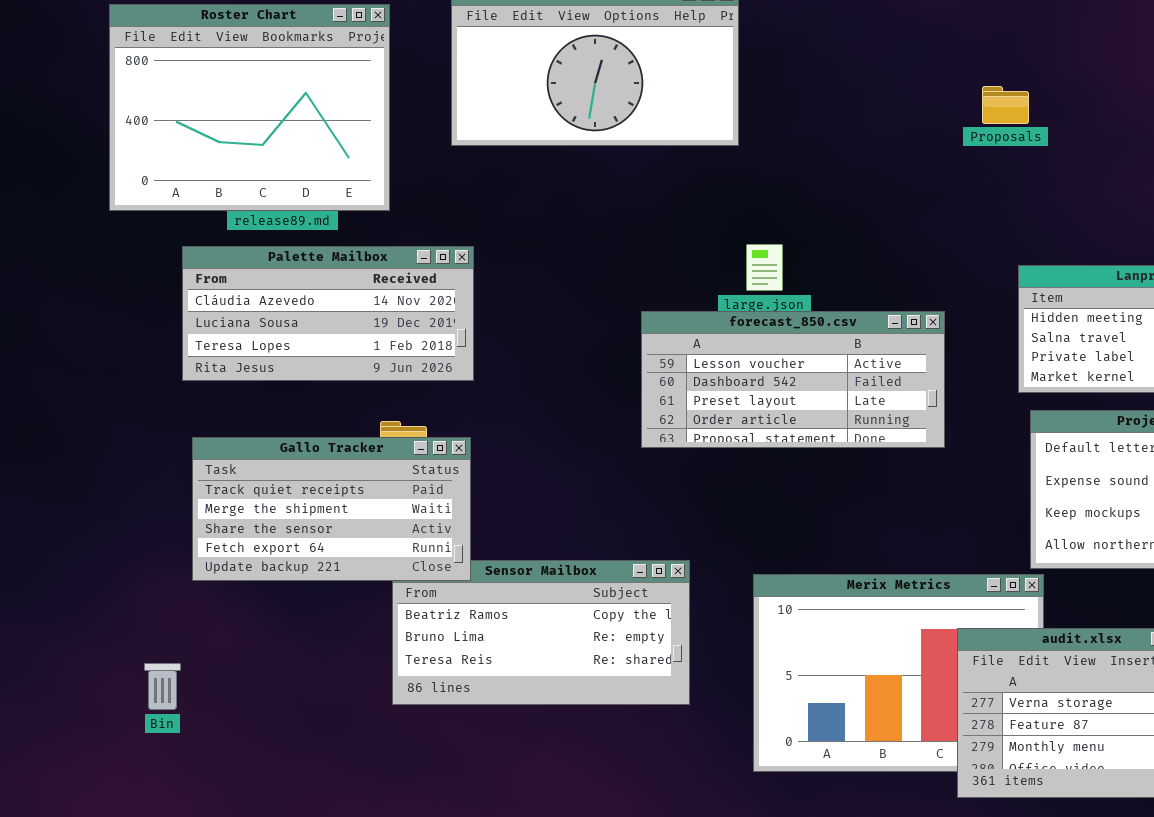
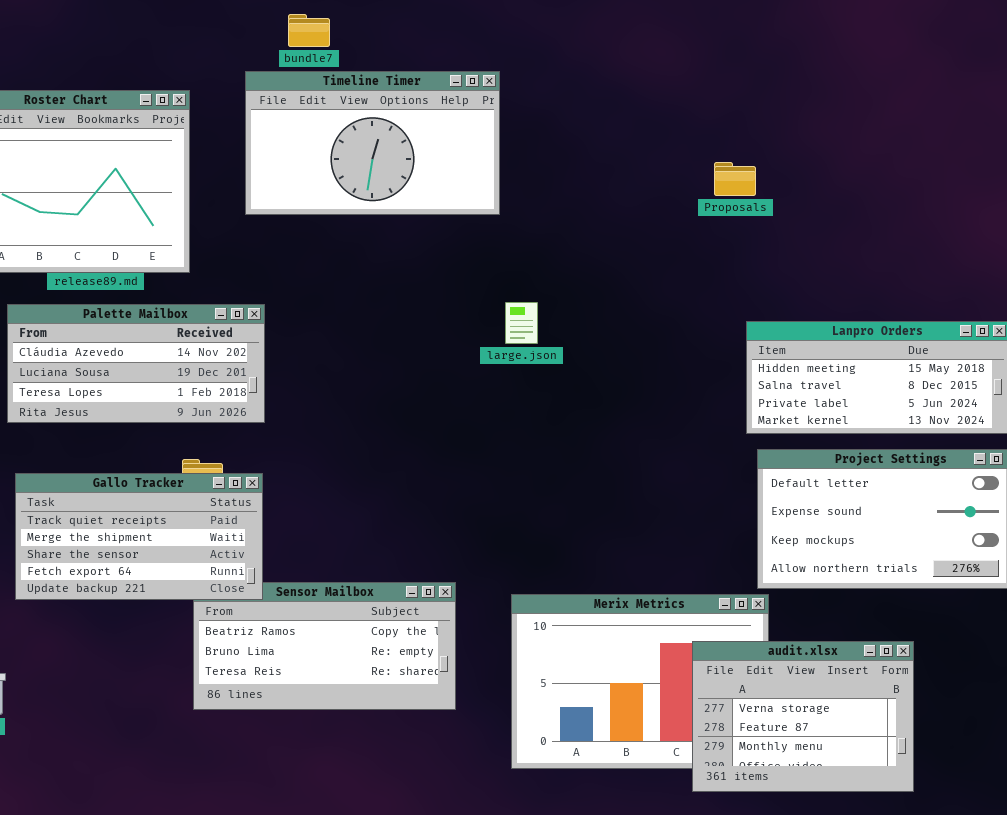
forecast_850.csv: [641,311,945,448] -> none, closed

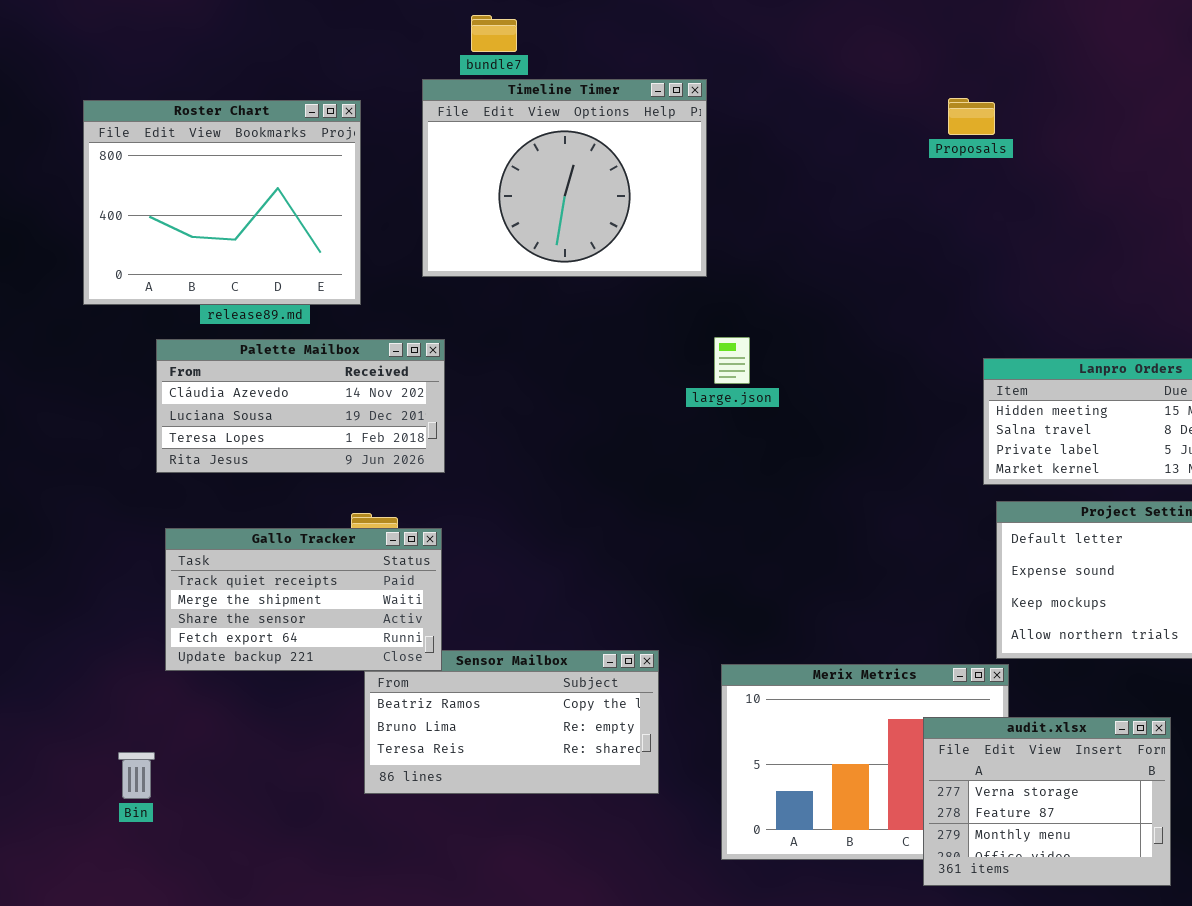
Timeline Timer: [245,71,500,215] -> [422,79,707,277], resized
Proposals: [714,162,756,196] -> [948,98,995,135], moved

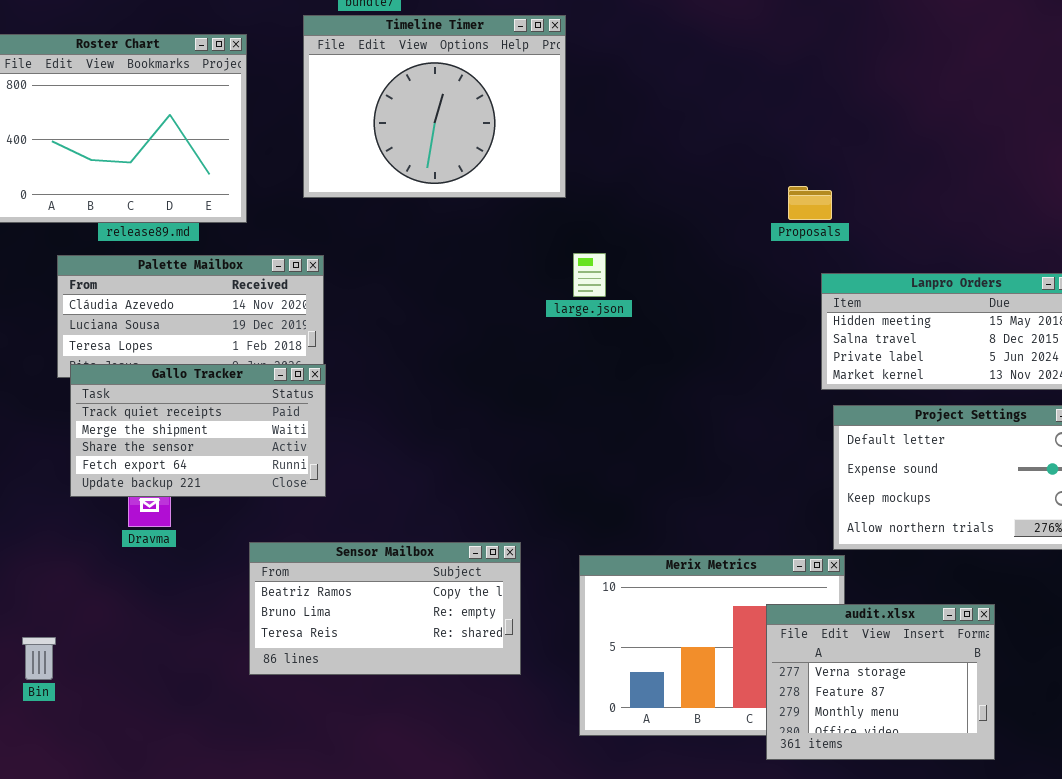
Proposals: [948,98,995,135] -> [788,186,832,220], moved
Gallo Tracker: [165,528,442,671] -> [70,364,326,497], moved

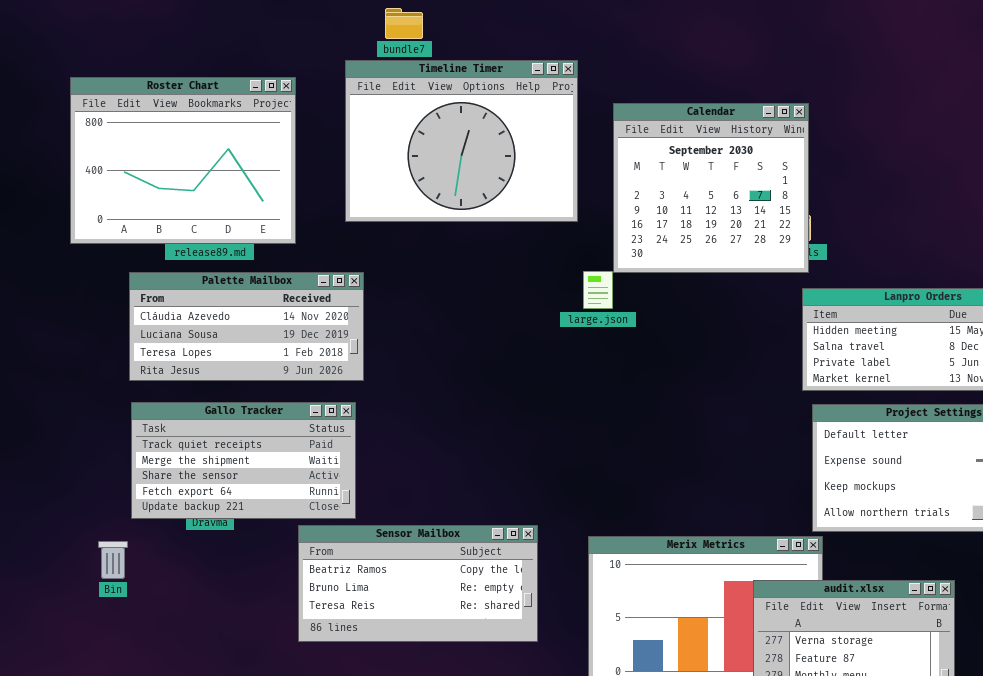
Calendar: none -> [613,103,809,273], opened
Gallo Tracker: [70,364,326,497] -> [131,402,356,519], moved
Bin: [22,637,56,680] -> [98,541,128,579], moved

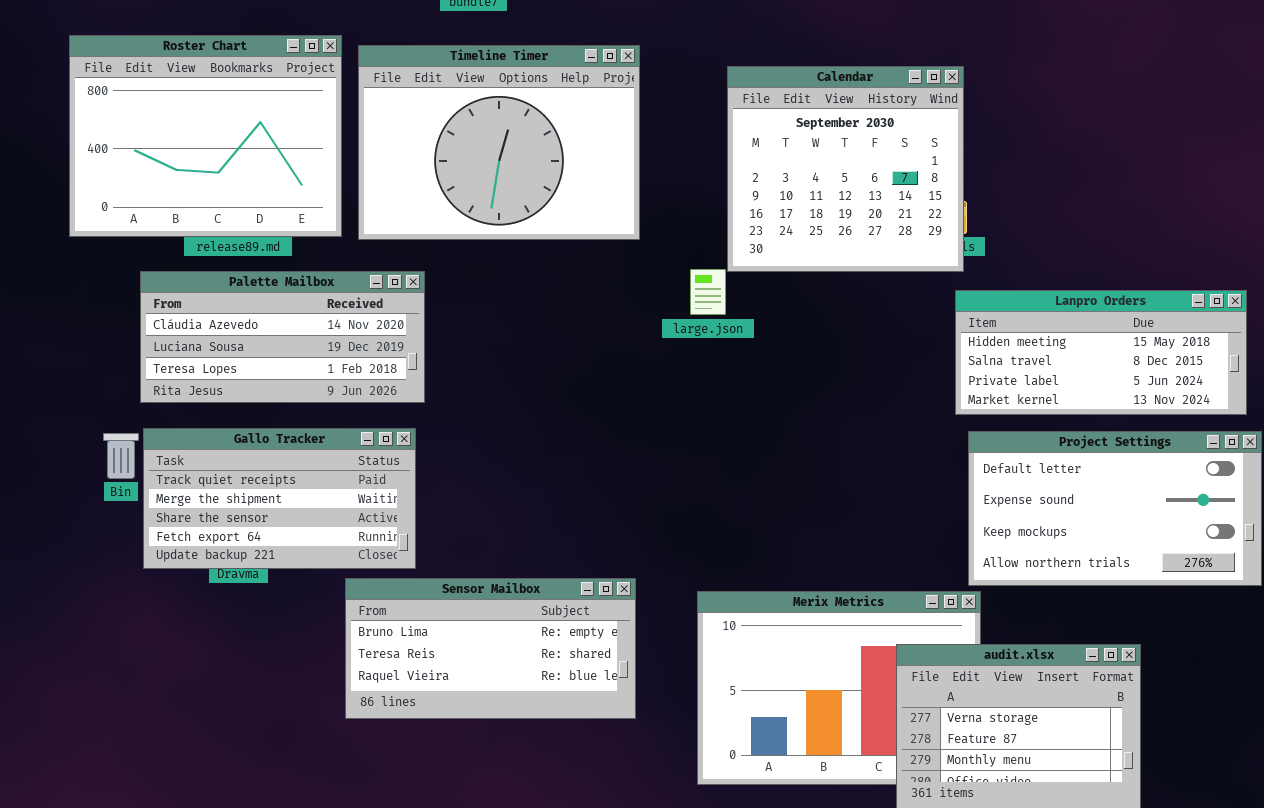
Timeline Timer: [345,60,578,222] -> [358,45,640,240], moved
Sensor Mailbox: [298,525,538,642] -> [345,578,636,719], scrolled down 1 row
Bin: [98,541,128,579] -> [103,433,139,479], moved

